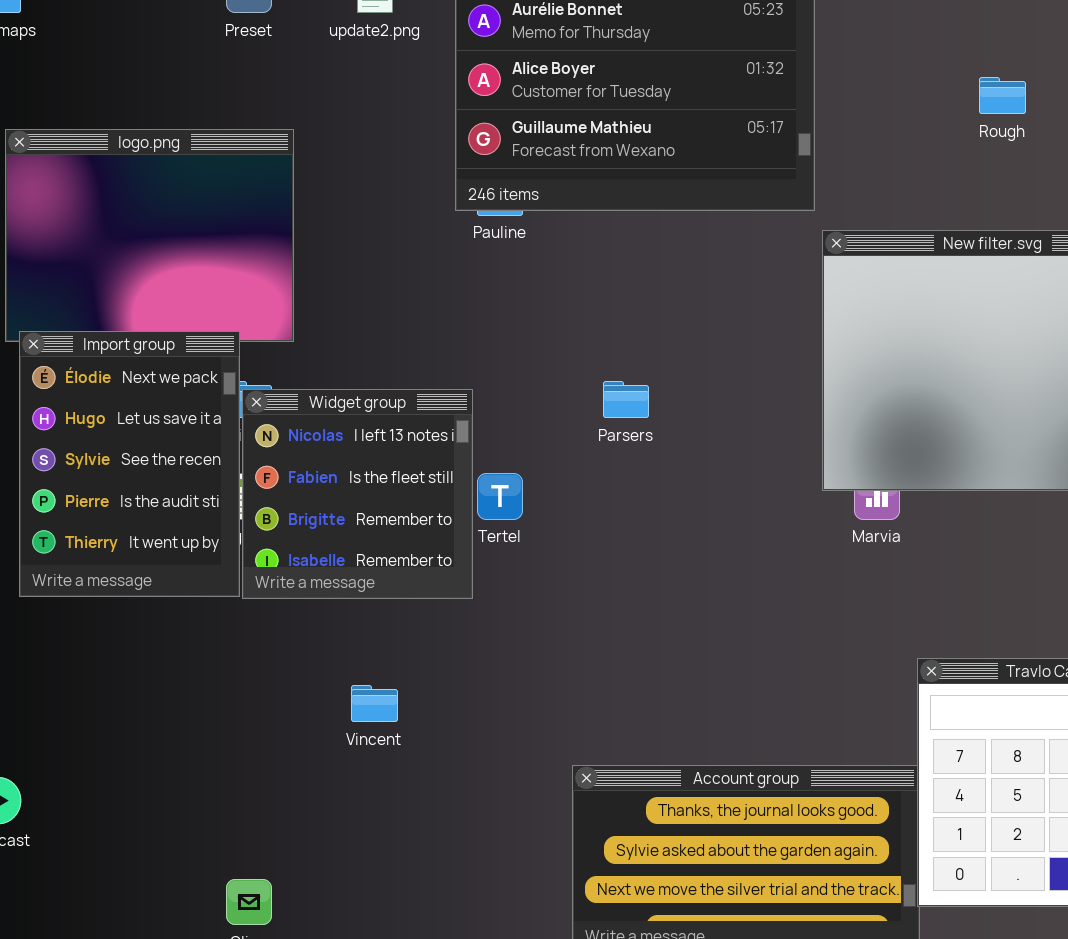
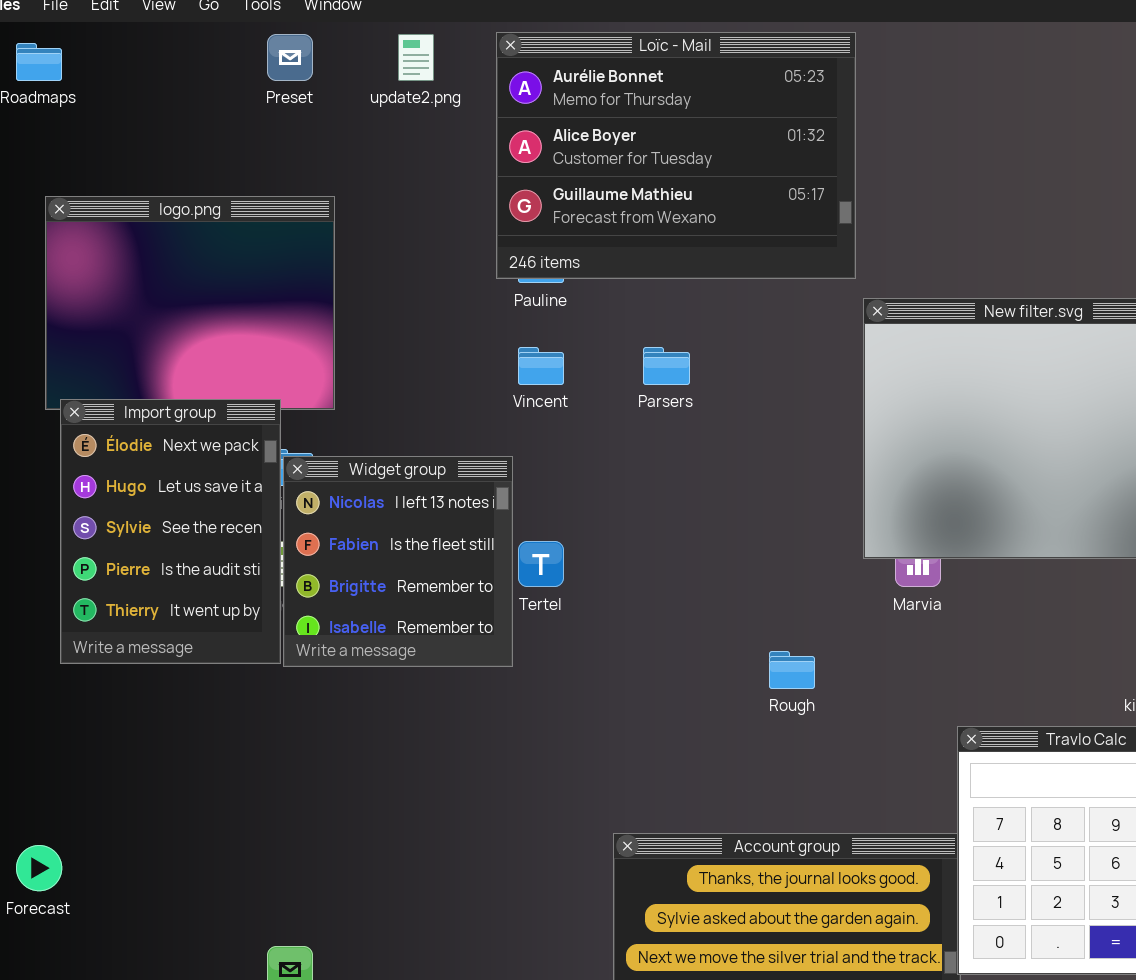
Rough: [979,77,1026,114] -> [769,651,815,689], moved
Parsers: [603,381,649,418] -> [643,347,690,385], moved
Vincent: [351,685,398,722] -> [518,347,564,385], moved

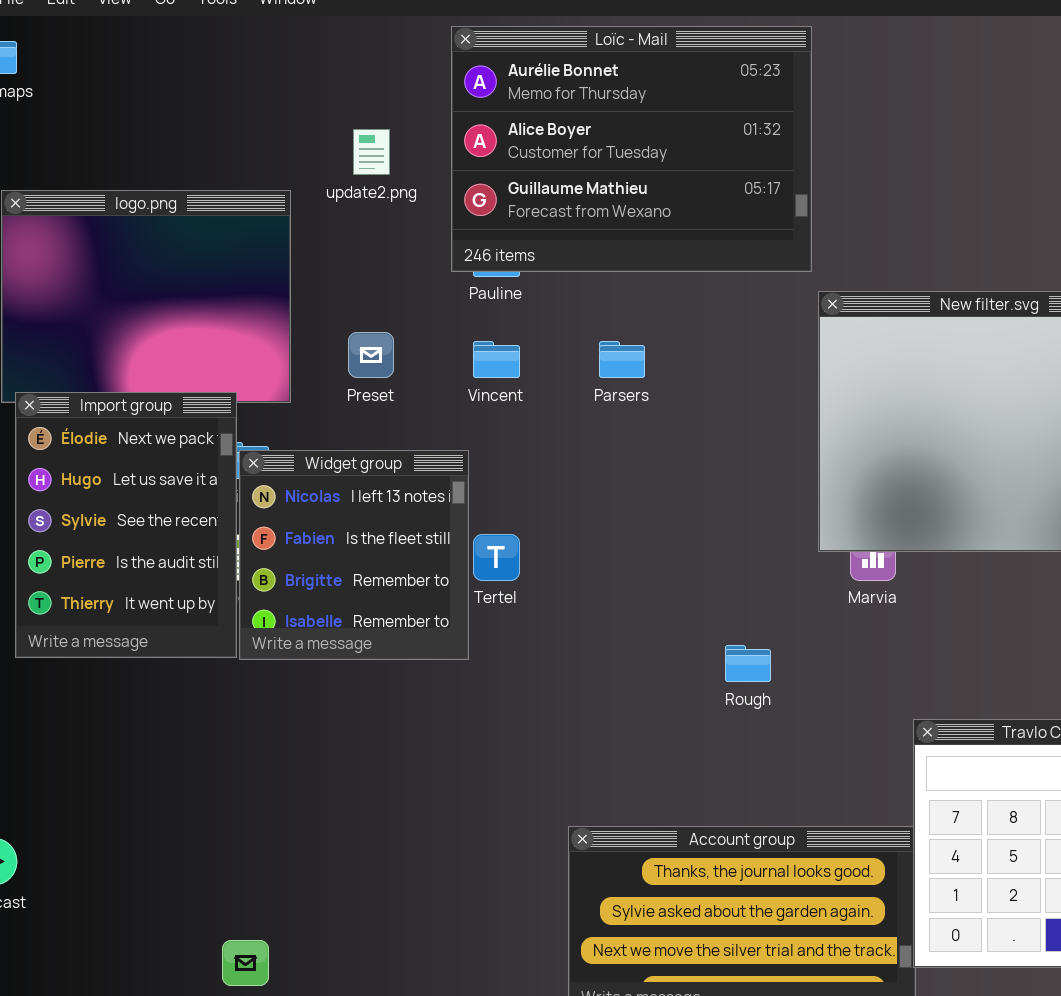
Preset: [267,34,313,81] -> [348,332,394,378], moved
update2.png: [398,34,434,81] -> [353,129,390,175], moved

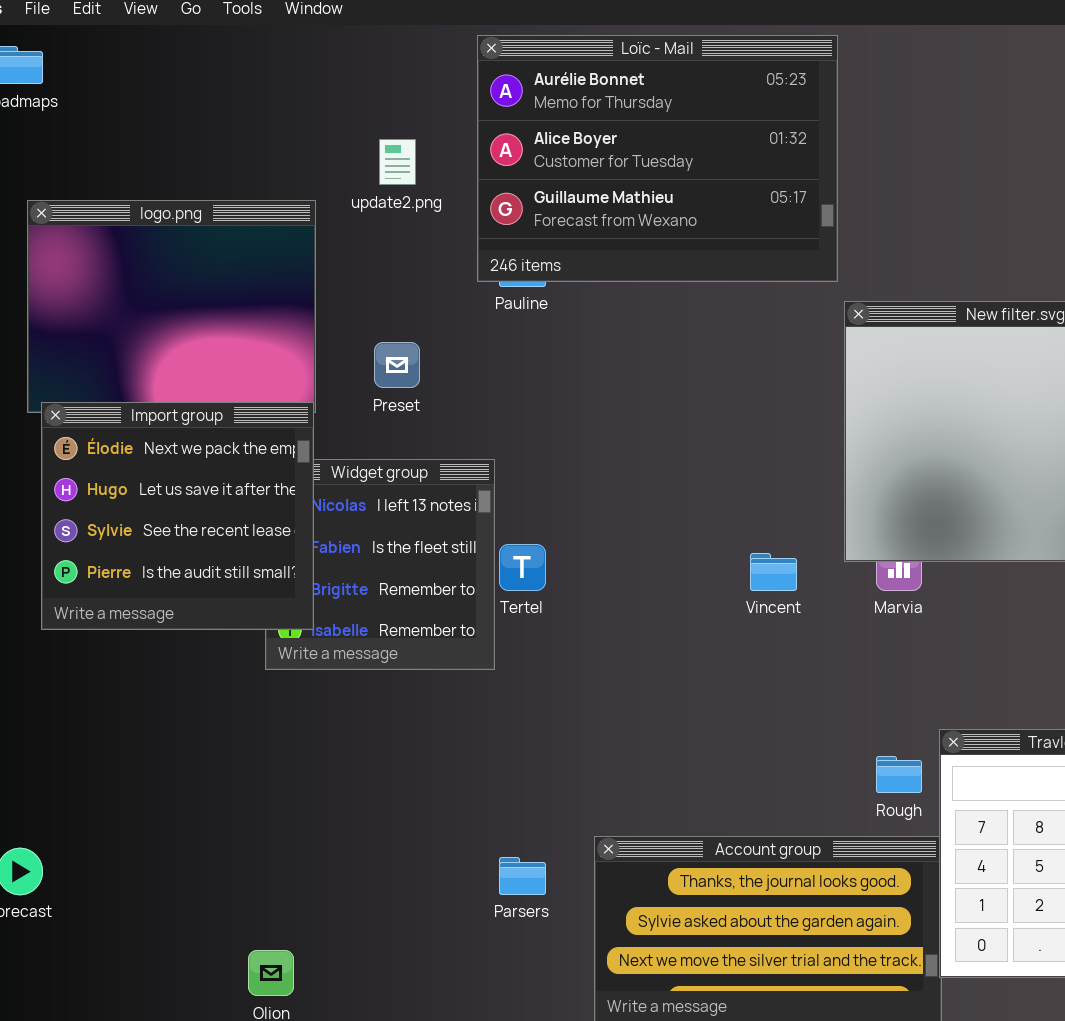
Vincent: [473,341,520,378] -> [750,553,797,591], moved
Parsers: [599,341,645,378] -> [499,857,546,895], moved
Import group: [15,392,237,658] -> [41,402,314,630], resized
Rough: [725,645,771,682] -> [876,756,922,793], moved

